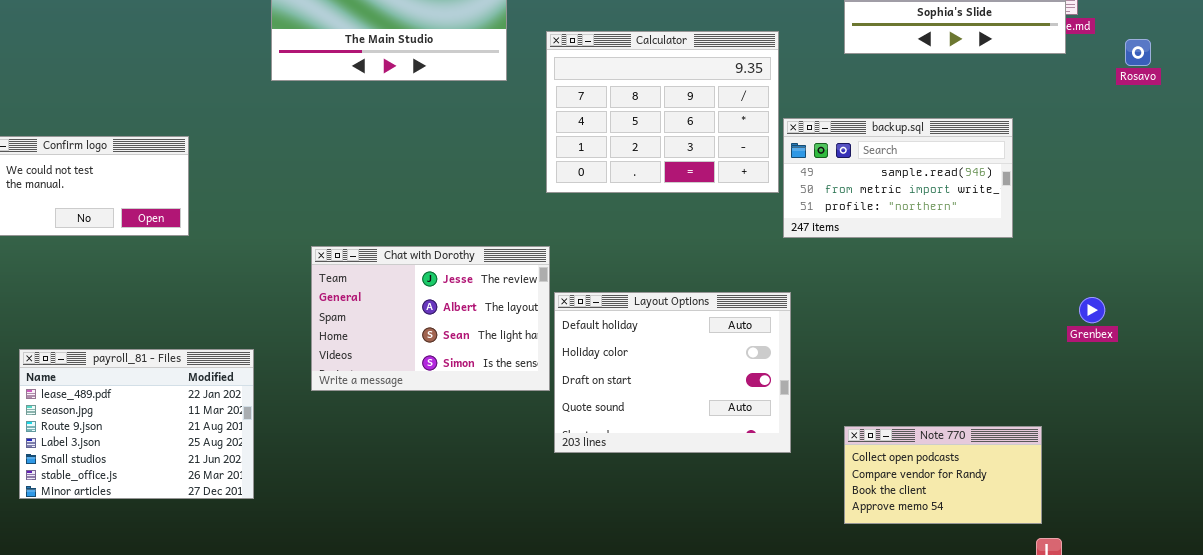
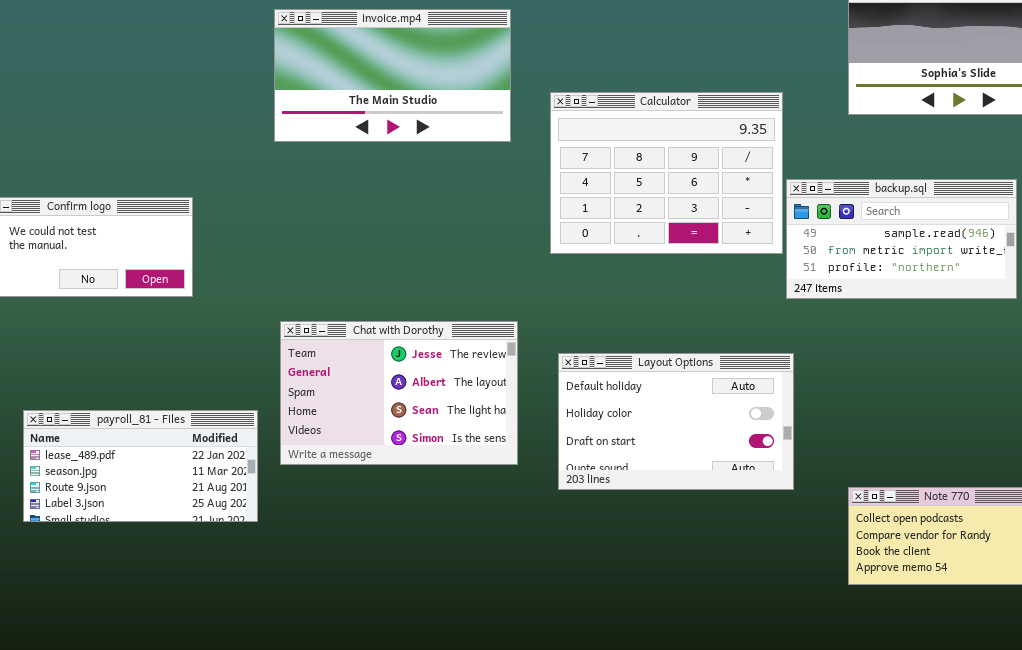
Chat with Dorothy: [311,246,550,391] -> [280,321,518,465], moved
Layout Options: [554,292,791,453] -> [558,353,794,490], resized
payroll_81 - Files: [19,349,254,499] -> [23,410,258,522], resized

